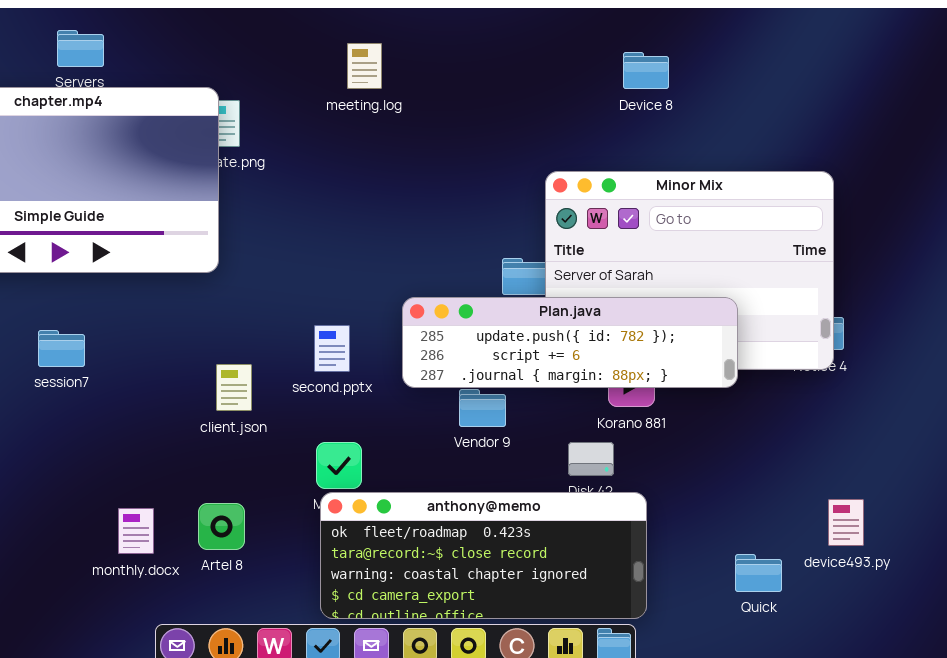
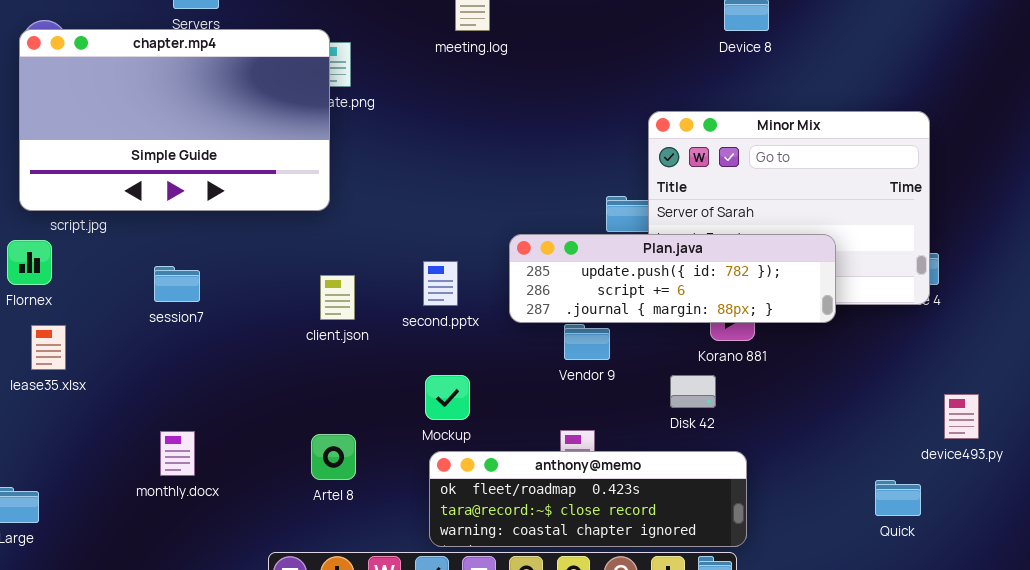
client.json: [216,364,252,411] -> [320,275,355,320], moved
anthony@memo: [320,492,647,619] -> [429,451,747,547], resized
device493.py: [828,499,864,546] -> [944,394,979,439], moved
monthly.docx: [118,508,154,554] -> [160,431,195,476], moved
Quick: [735,554,782,592] -> [875,480,921,516], moved

